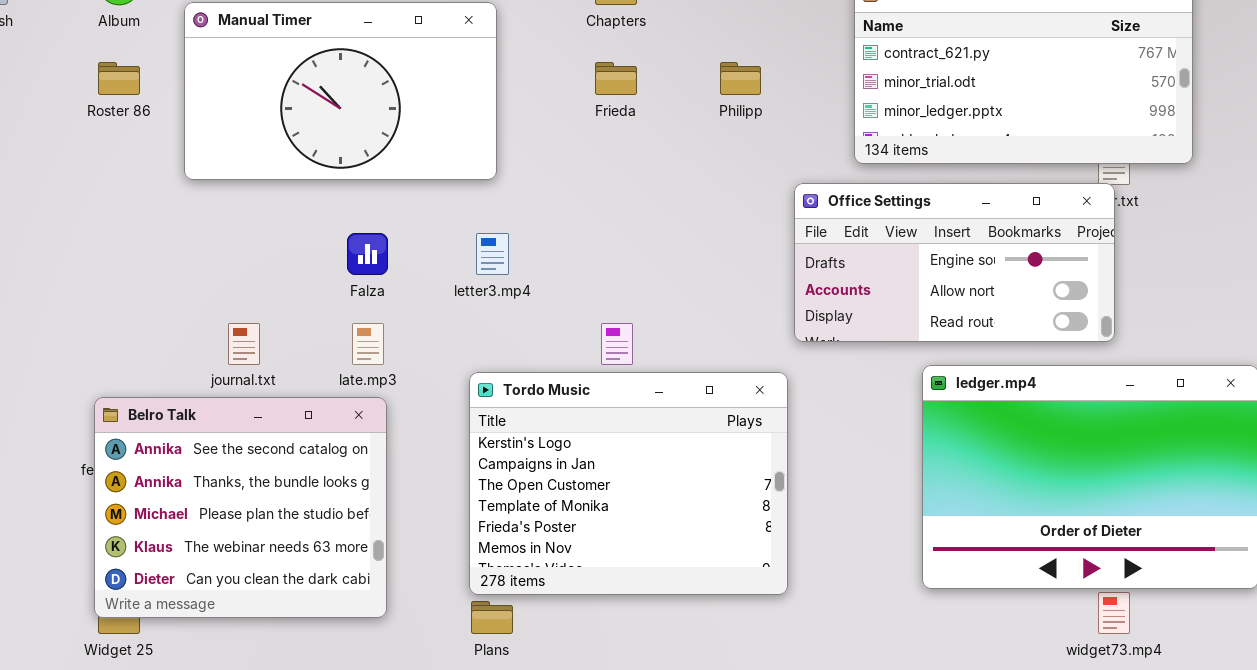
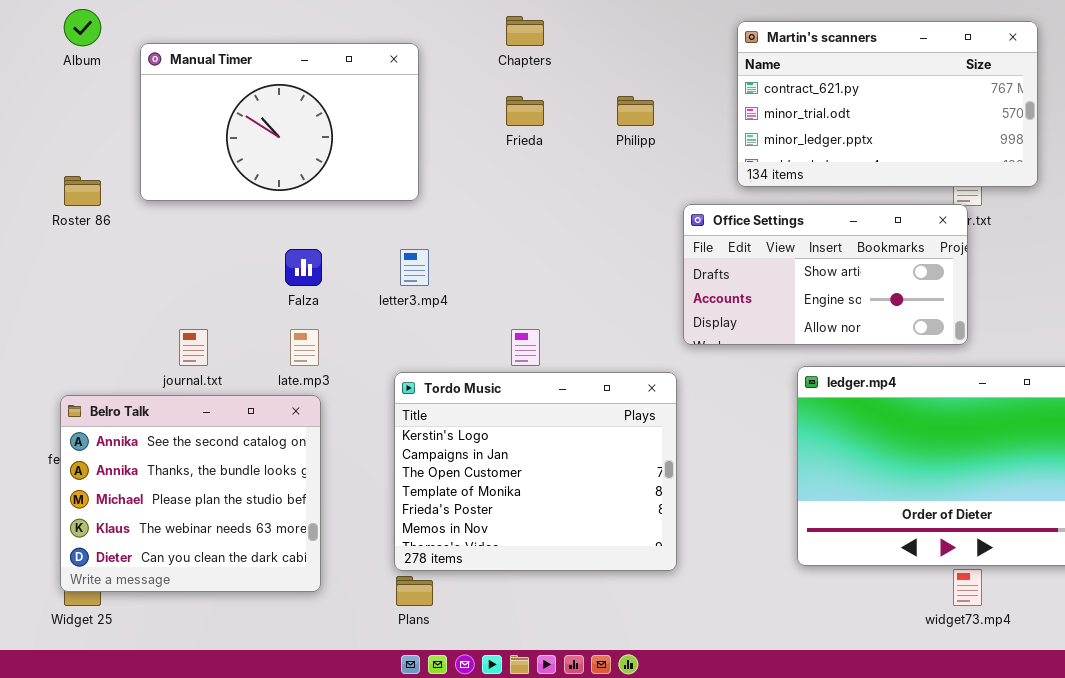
Roster 86: [98,62,140,95] -> [64,176,101,206], moved
Office Settings: [794,183,1115,342] -> [683,204,968,345], scrolled up 1 row

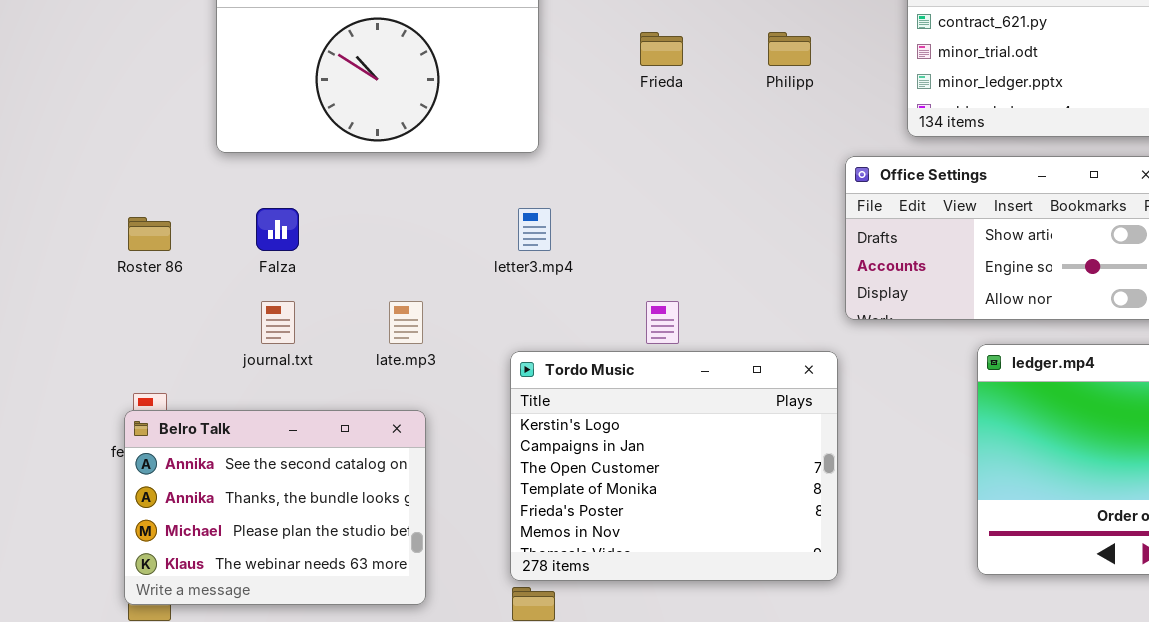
Roster 86: [64,176,101,206] -> [128,217,171,251], moved
Falza: [285,249,322,286] -> [256,208,299,251], moved
Belro Talk: [60,395,321,592] -> [124,410,426,605], resized

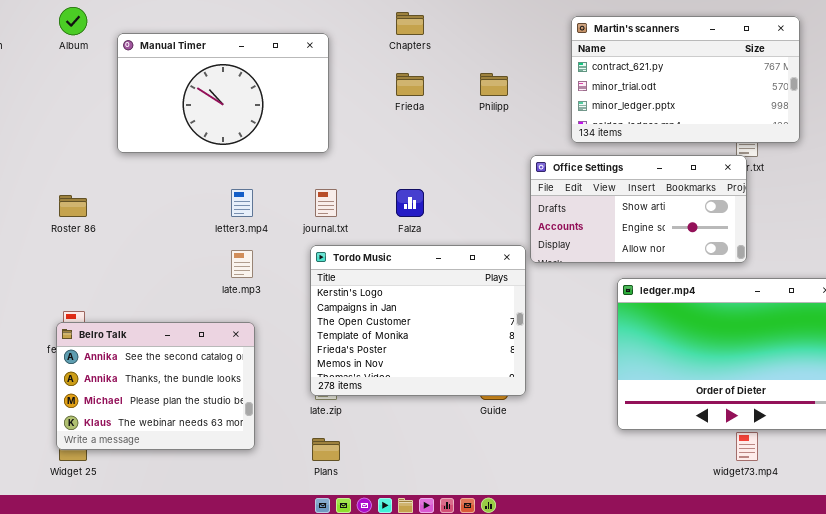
Falza: [256,208,299,251] -> [396,189,424,217], moved
letter3.mp4: [518,208,551,251] -> [231,189,253,217], moved
journal.txt: [261,301,295,344] -> [315,189,337,217], moved
Tordo Music: [510,351,838,581] -> [310,245,526,396], moved

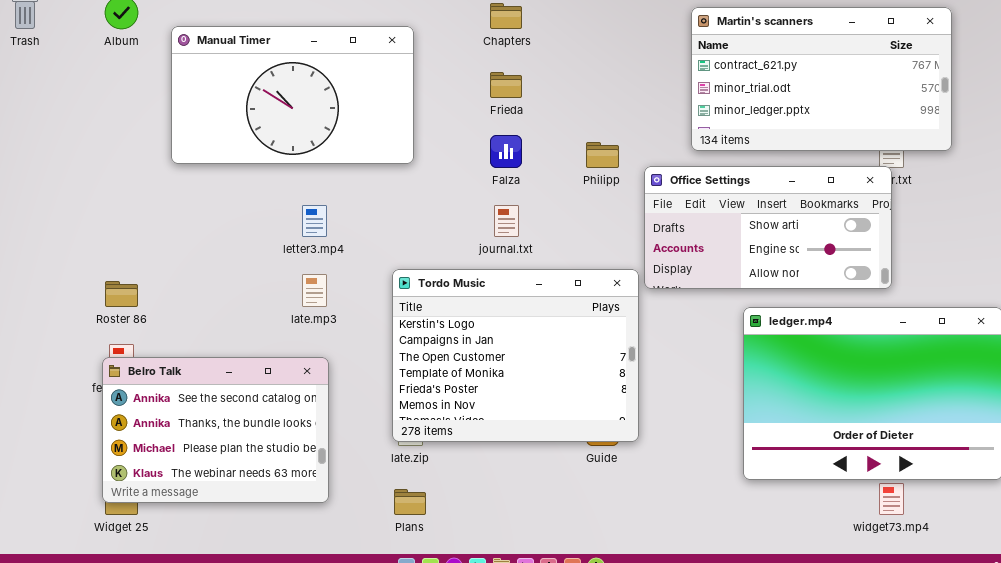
Philipp: [480,73,508,96] -> [586,142,619,168], moved
journal.txt: [315,189,337,217] -> [494,205,519,237], moved
Falza: [396,189,424,217] -> [490,135,522,168], moved
Roster 86: [59,195,87,217] -> [105,281,138,307], moved

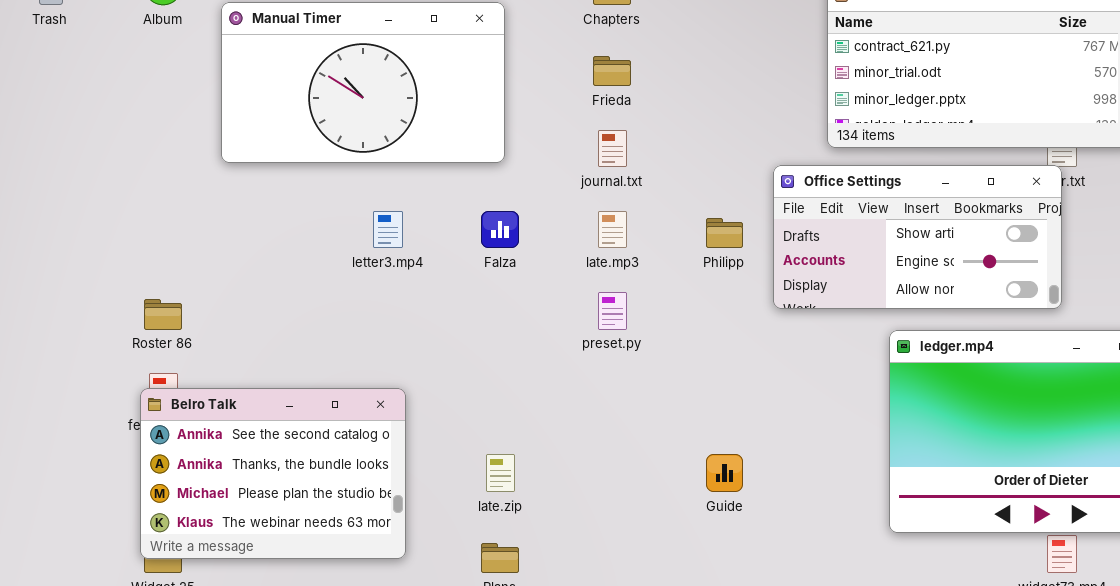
Falza: [490,135,522,168] -> [481,211,519,248], moved
Philipp: [586,142,619,168] -> [706,218,743,248], moved
journal.txt: [494,205,519,237] -> [598,130,627,167], moved
Tordo Music: [392,269,639,442] -> none, closed
late.mp3: [302,274,327,307] -> [598,211,627,248], moved

